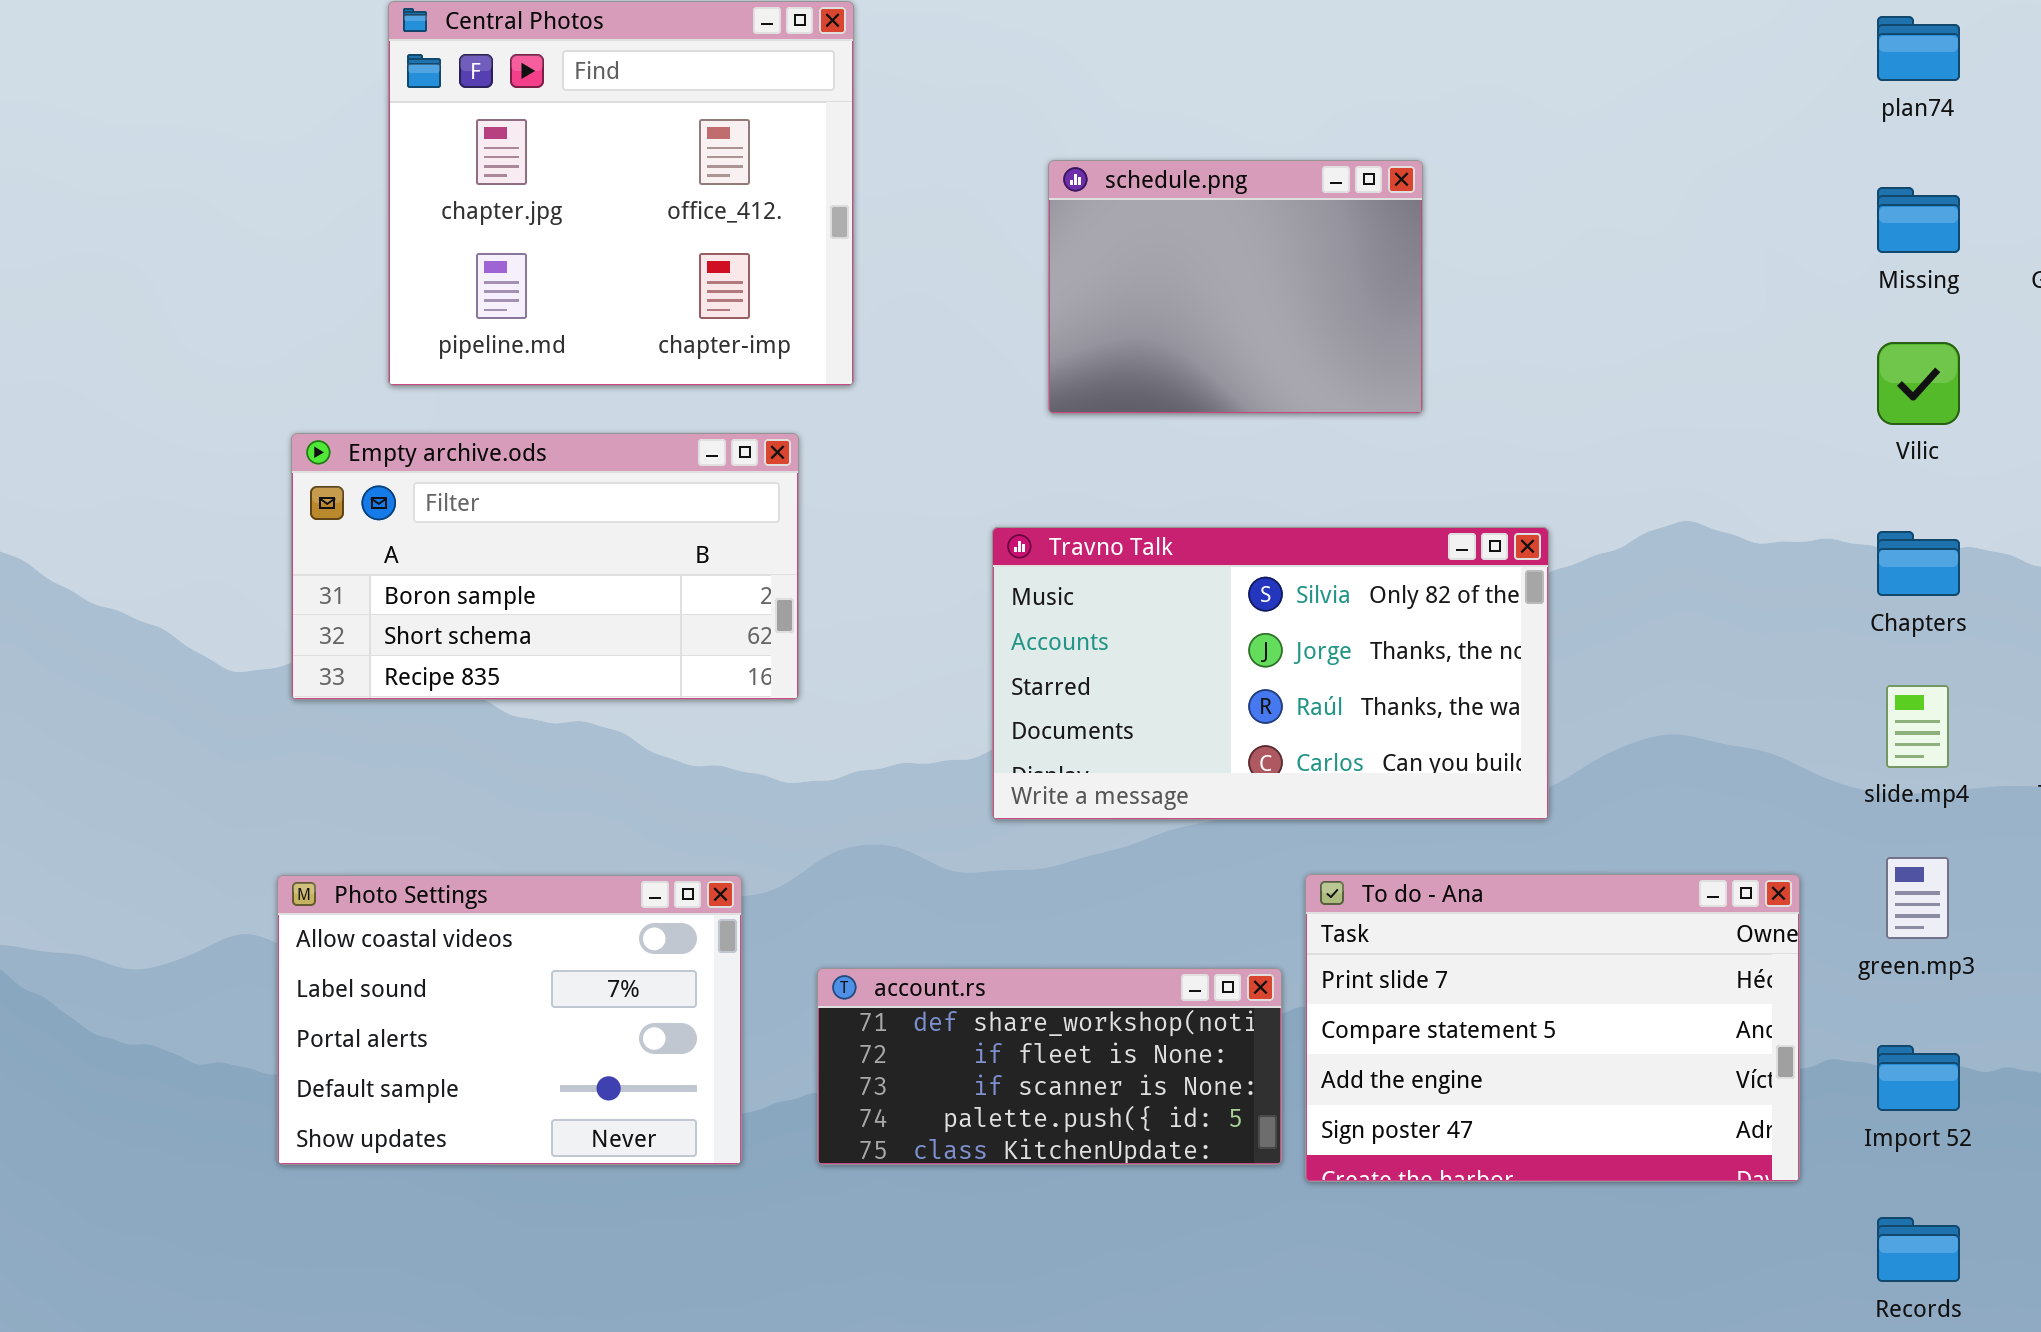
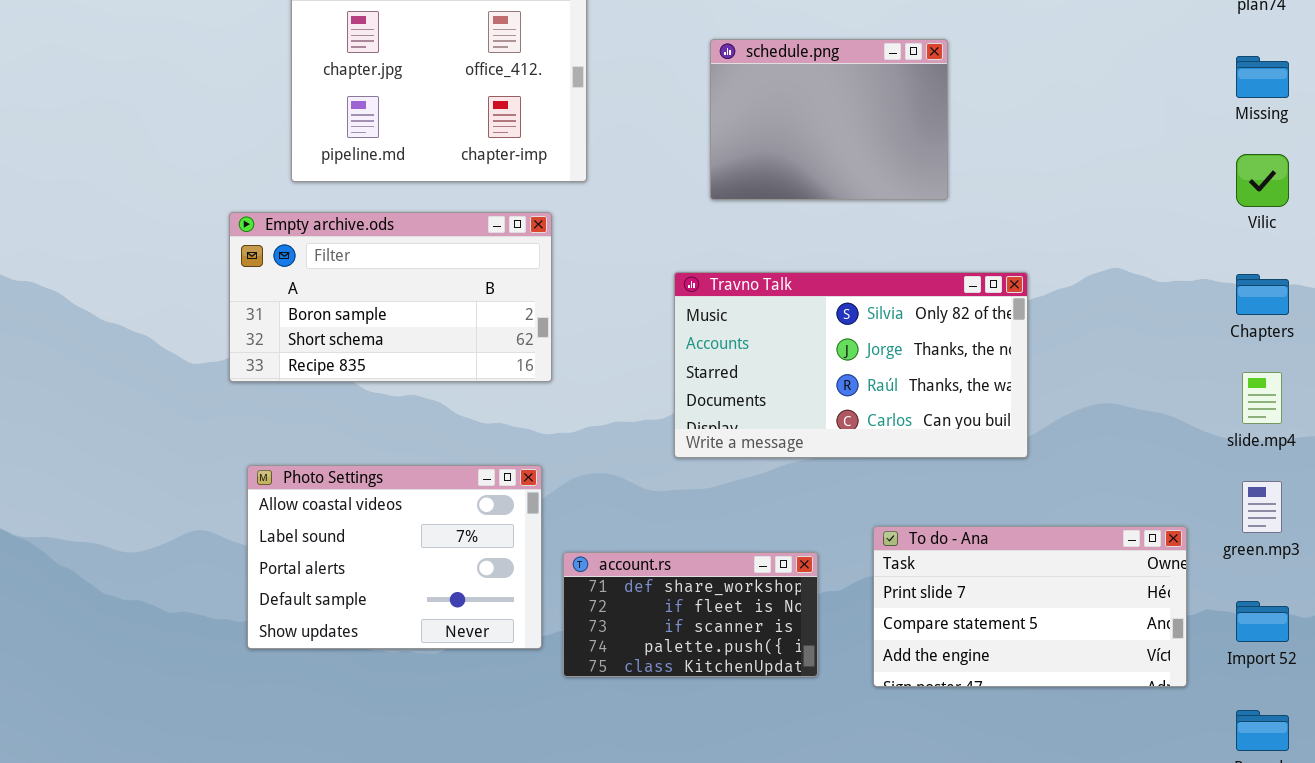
To do - Ana: [1305,874,1800,1182] -> [873,526,1187,687], resized
Photo Settings: [277,875,742,1165] -> [247,465,542,649], moved
account.rs: [817,968,1282,1165] -> [563,552,818,677], resized

